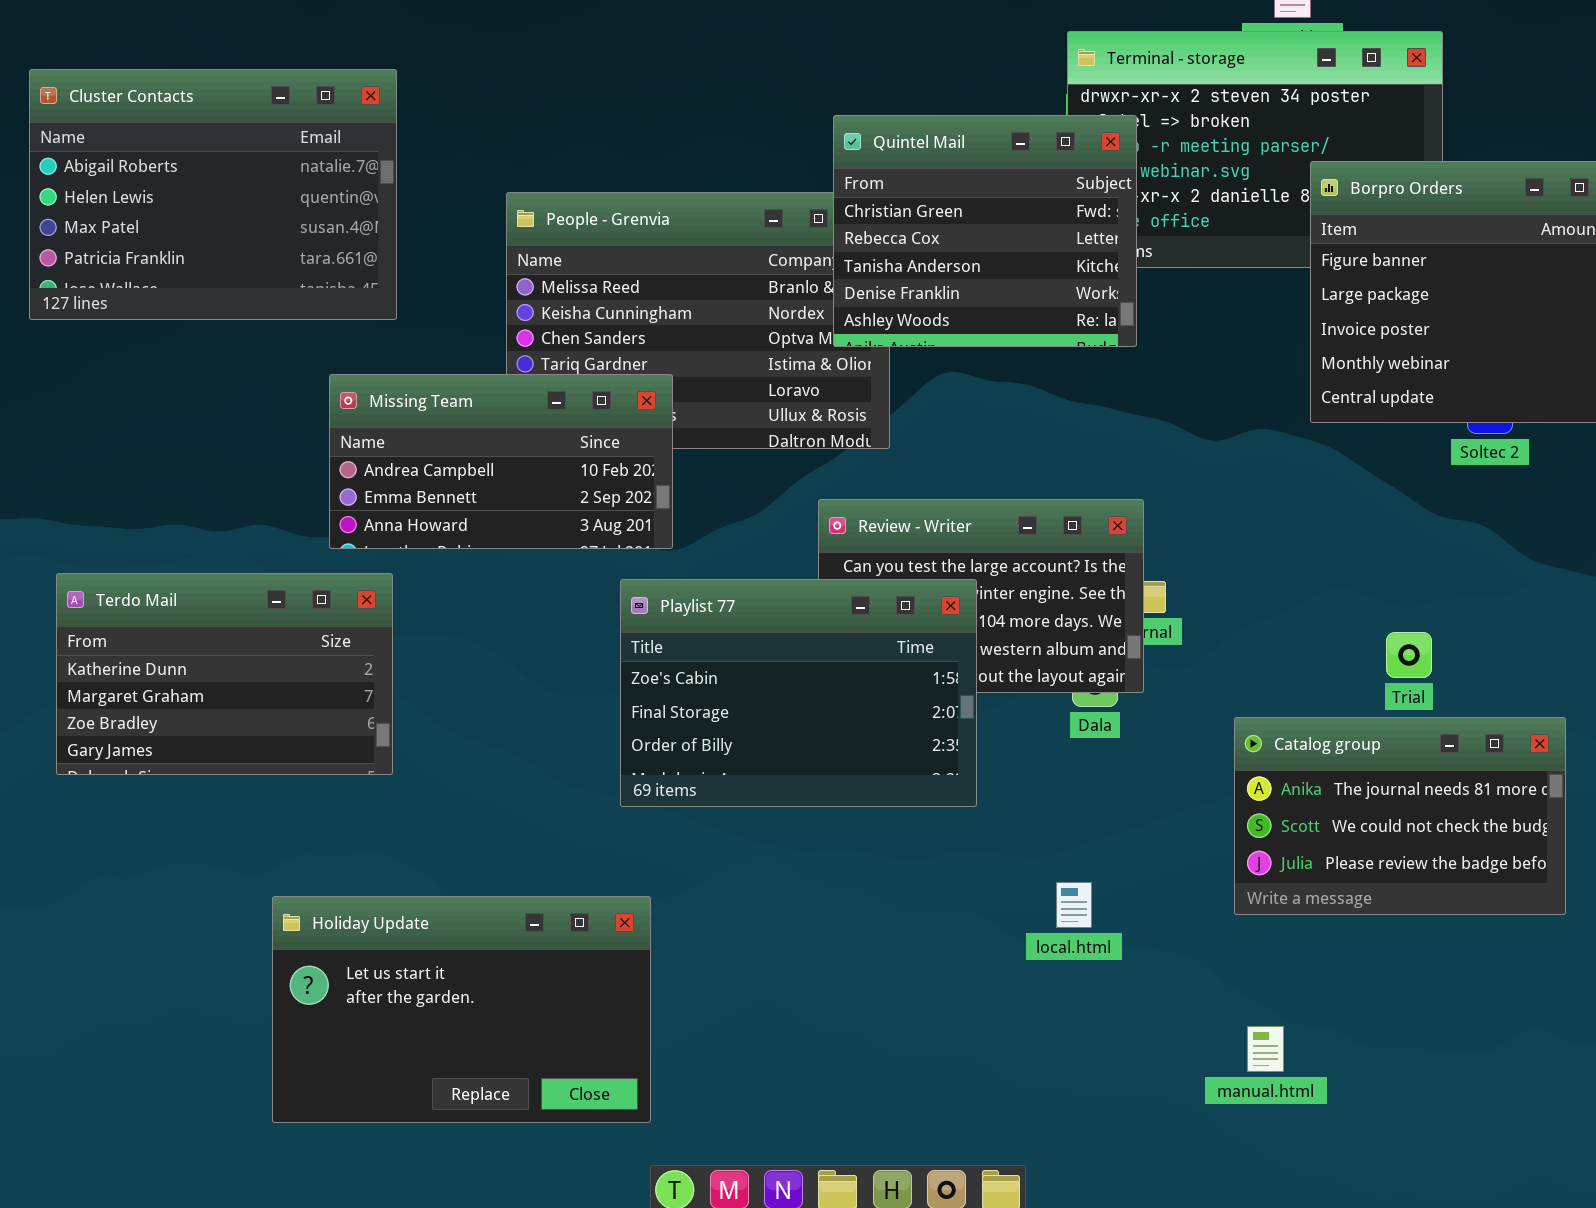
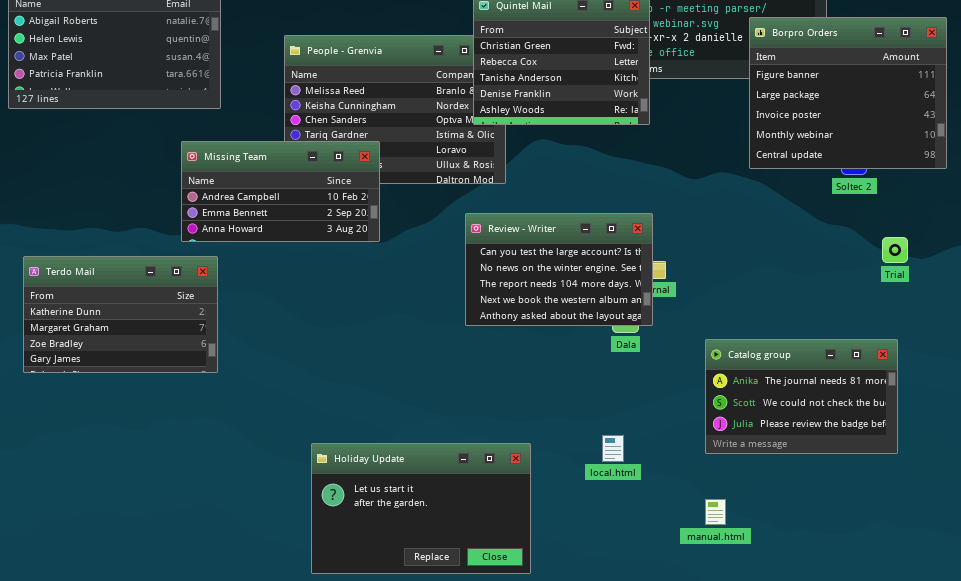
Playlist 77: [620,579,977,807] -> none, closed
Trial: [1386,632,1432,678] -> [882,237,908,263], moved
Holiday Update: [272,896,651,1123] -> [311,443,531,574], moved
manual.html: [1247,1026,1284,1072] -> [705,499,726,525], moved

